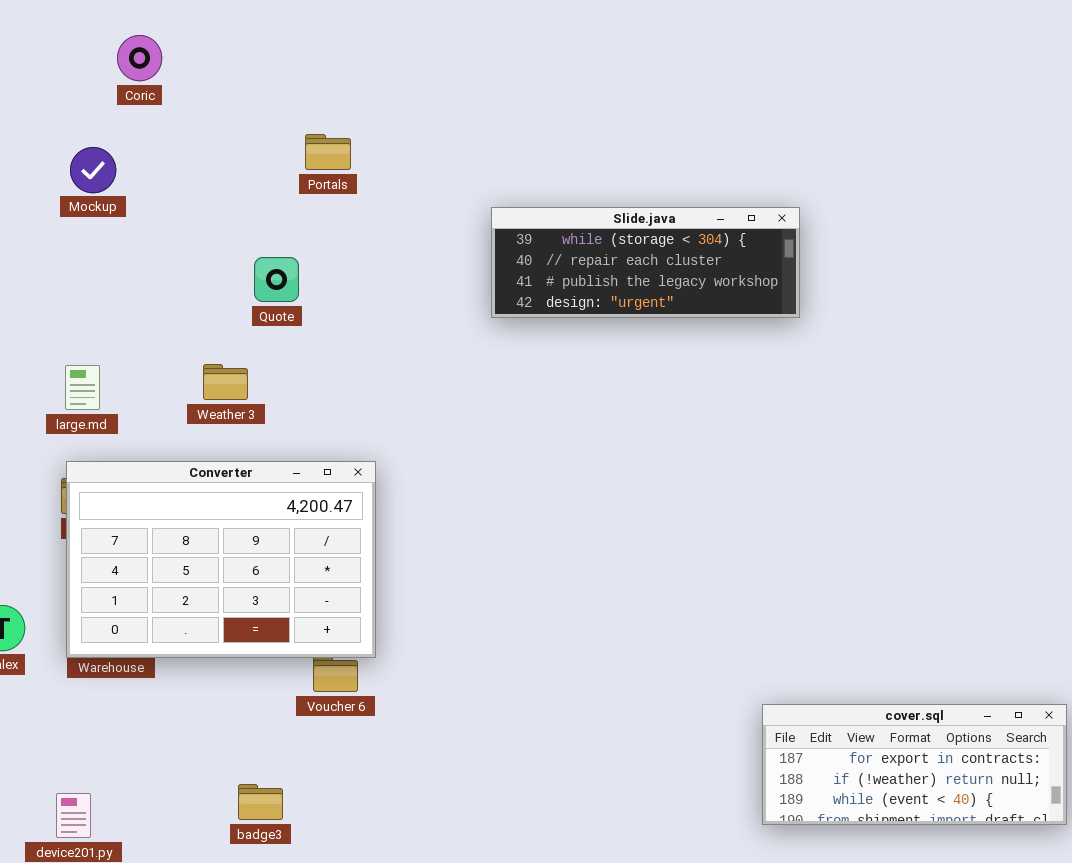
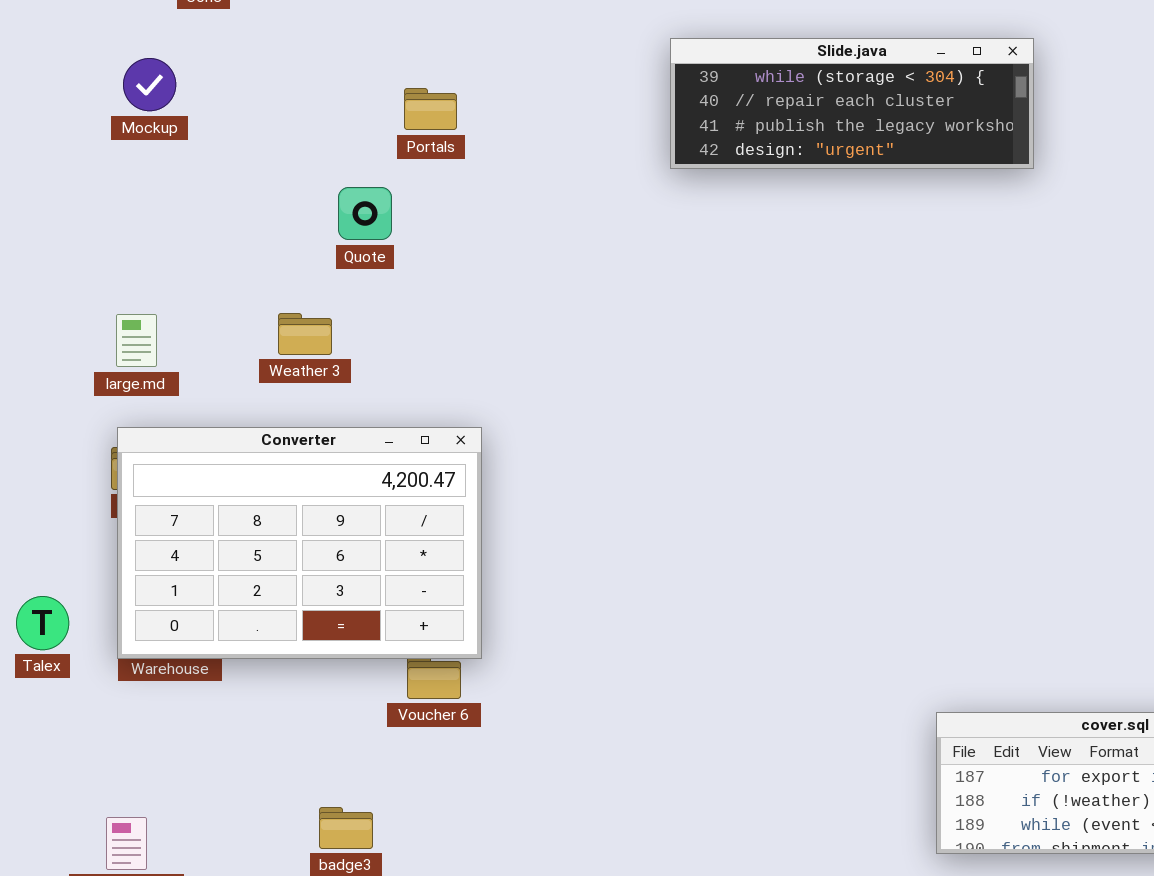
Portals: [305,134,351,170] -> [404,88,457,130], moved
Slide.java: [491,207,800,318] -> [670,38,1034,169], moved

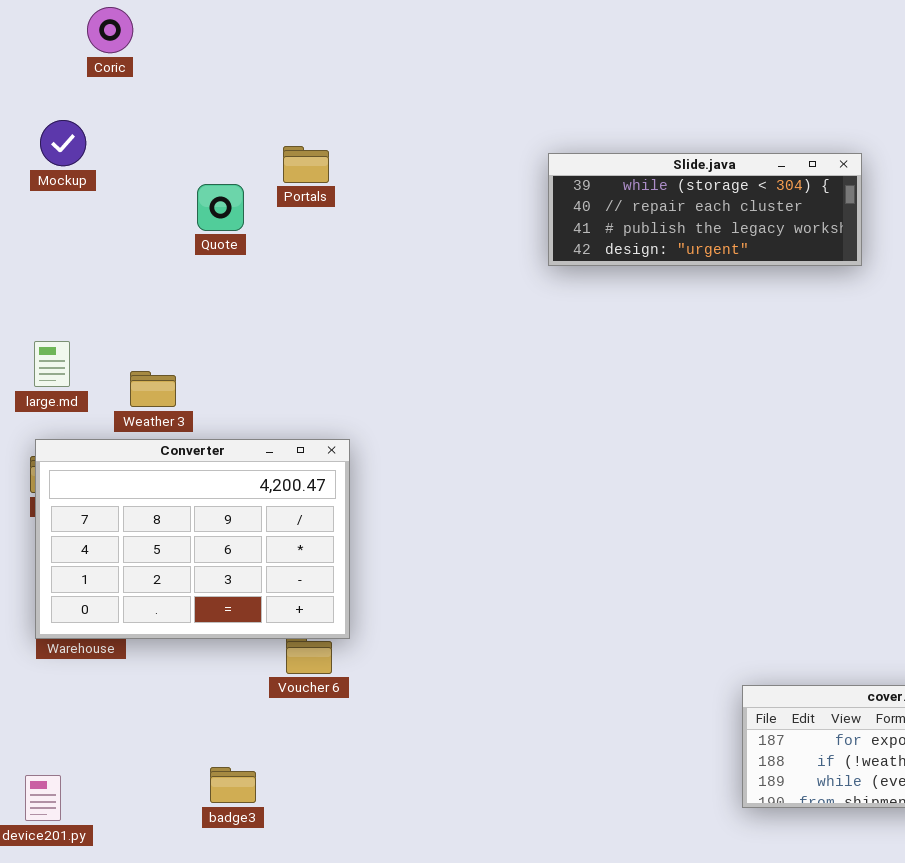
Slide.java: [670,38,1034,169] -> [548,153,862,266], moved
Quote: [338,187,392,240] -> [197,184,244,231], moved
Weather 3: [278,313,332,355] -> [130,371,176,407], moved

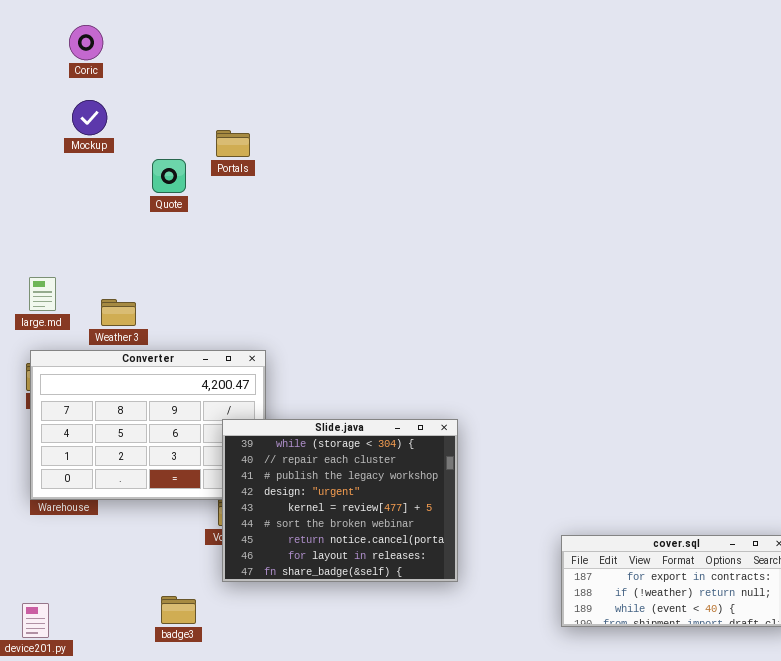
Mockup: [40,120,86,166] -> [72,100,107,135], moved
Slide.java: [548,153,862,266] -> [222,419,458,582], moved, resized

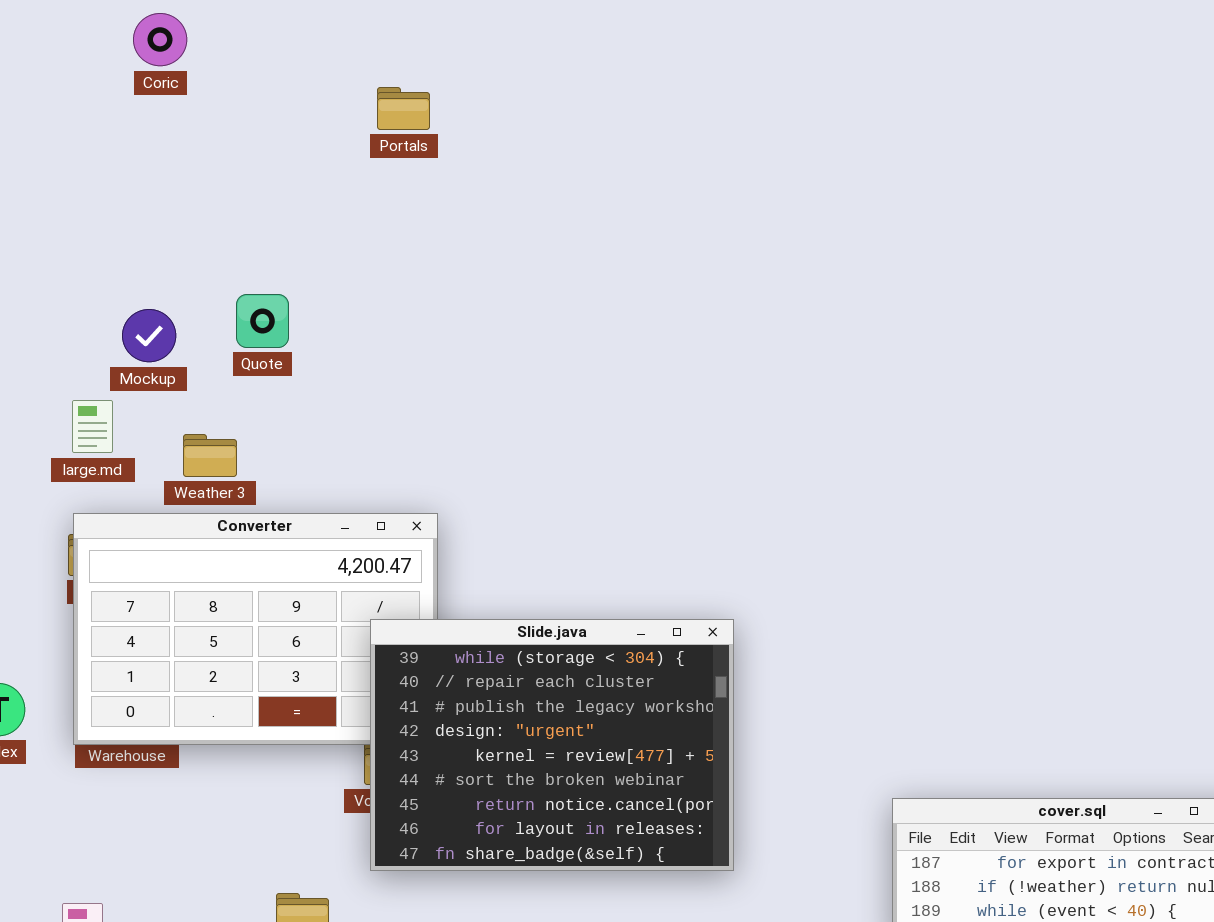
Mockup: [72,100,107,135] -> [122,309,176,362], moved
Portals: [216,130,250,157] -> [377,87,430,130], moved
Quote: [152,159,186,193] -> [236,294,289,348], moved

